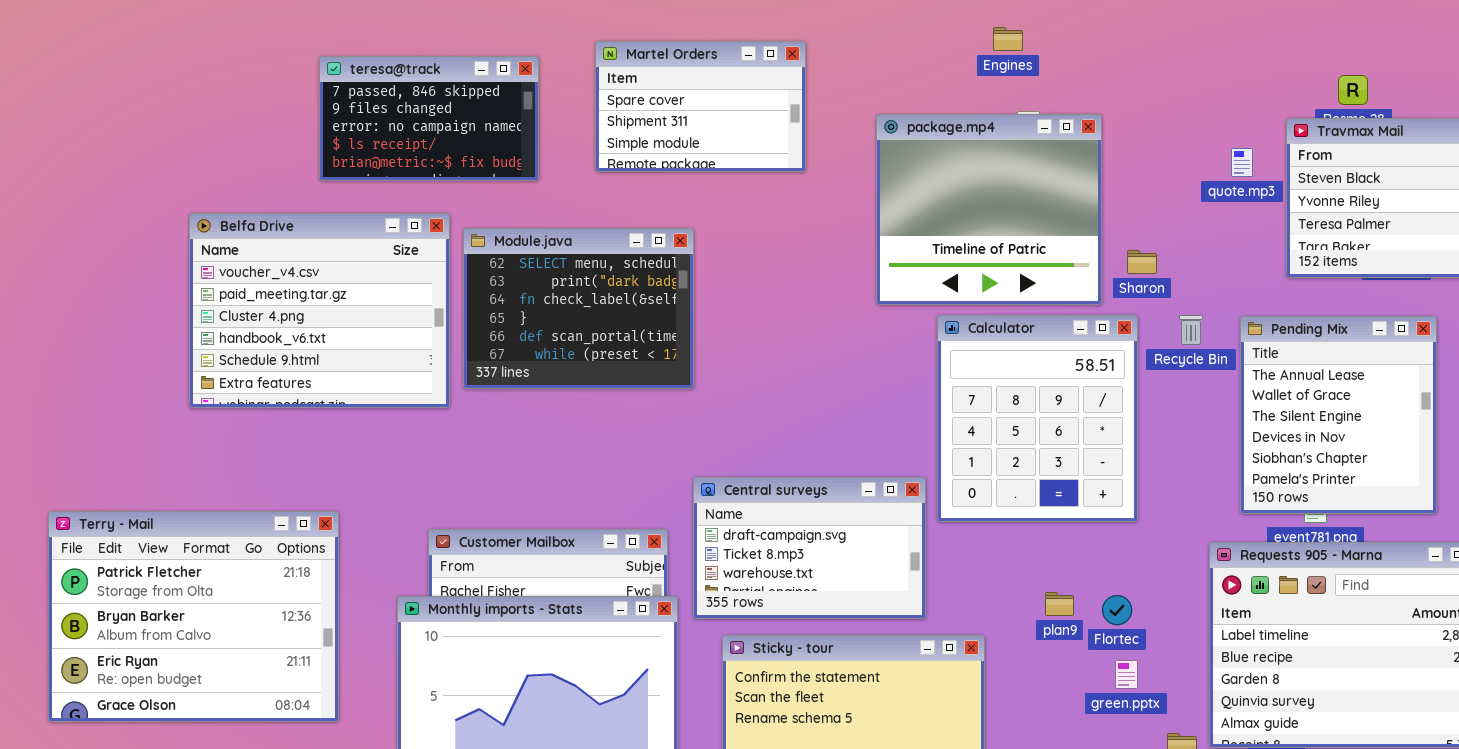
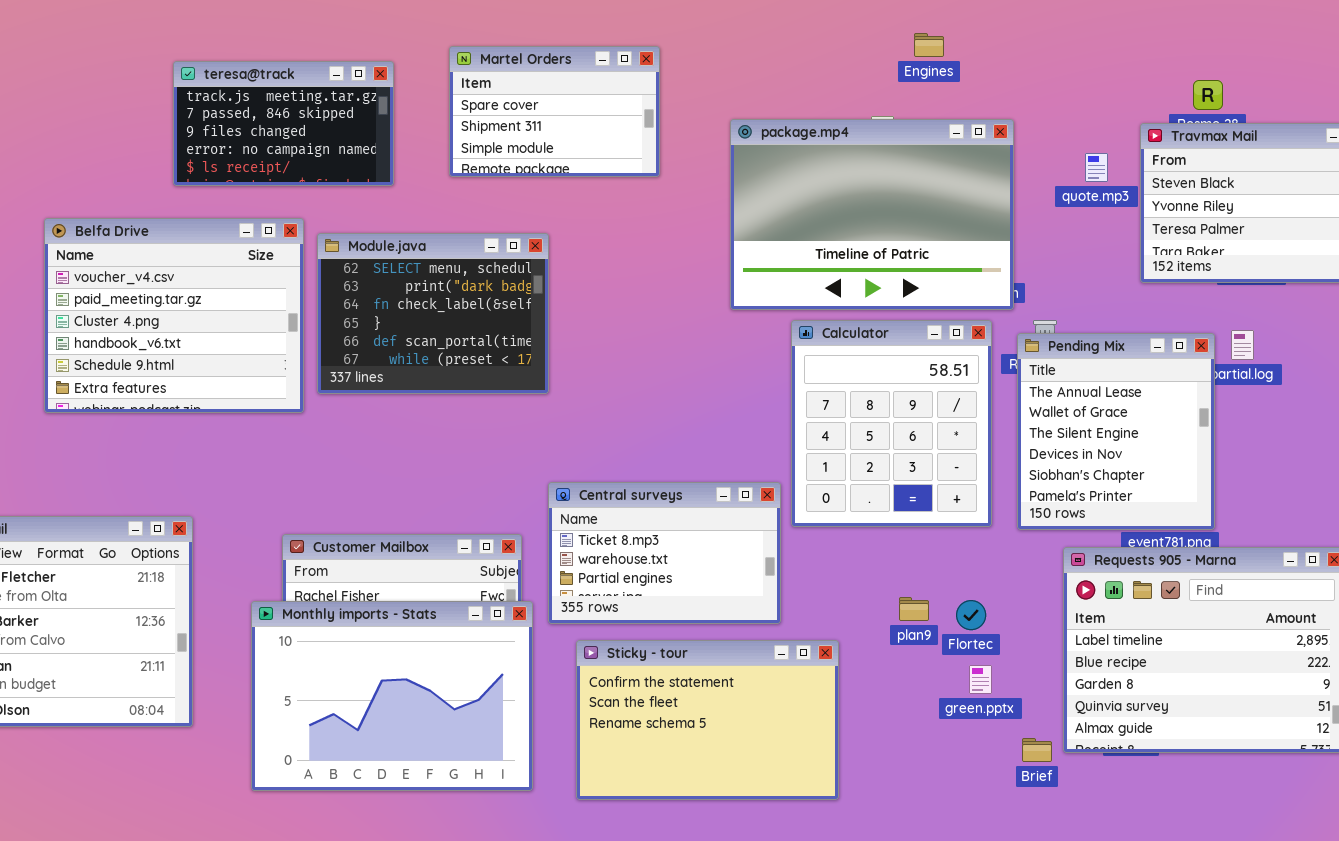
Engines: [993,27,1023,51] -> [914,33,944,57], moved
teresa@track: [319,56,539,181] -> [173,61,394,186], scrolled up 1 row
package.mp4: [876,114,1102,305] -> [730,119,1014,310], resized
Pending Mix: [1240,316,1437,514] -> [1017,333,1215,530], moved
Central surveys: [693,477,926,619] -> [548,482,781,624], scrolled down 1 row

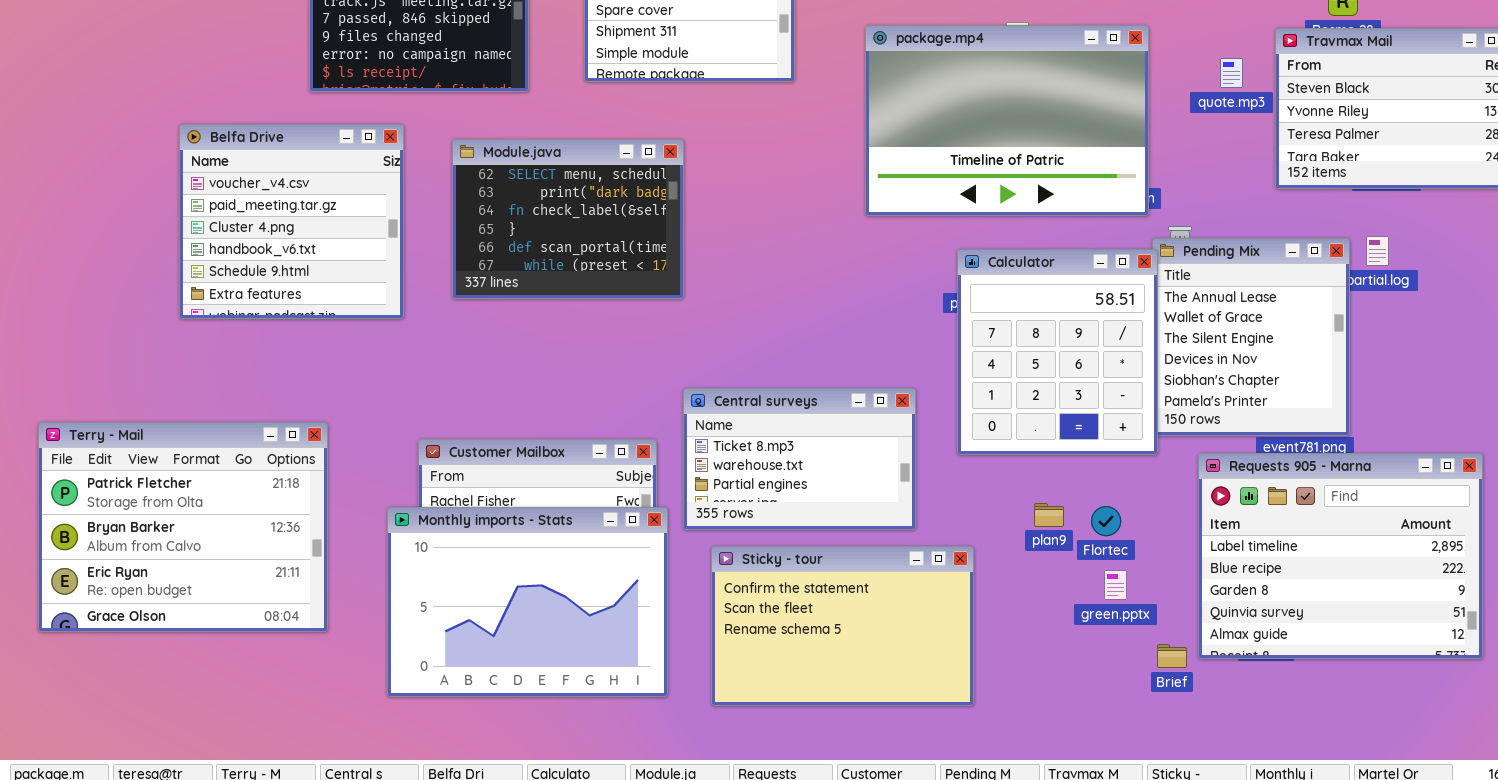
Belfa Drive: [44,218,304,413] -> [179,124,404,319], resized
Calculator: [791,320,992,527] -> [957,249,1158,455], moved

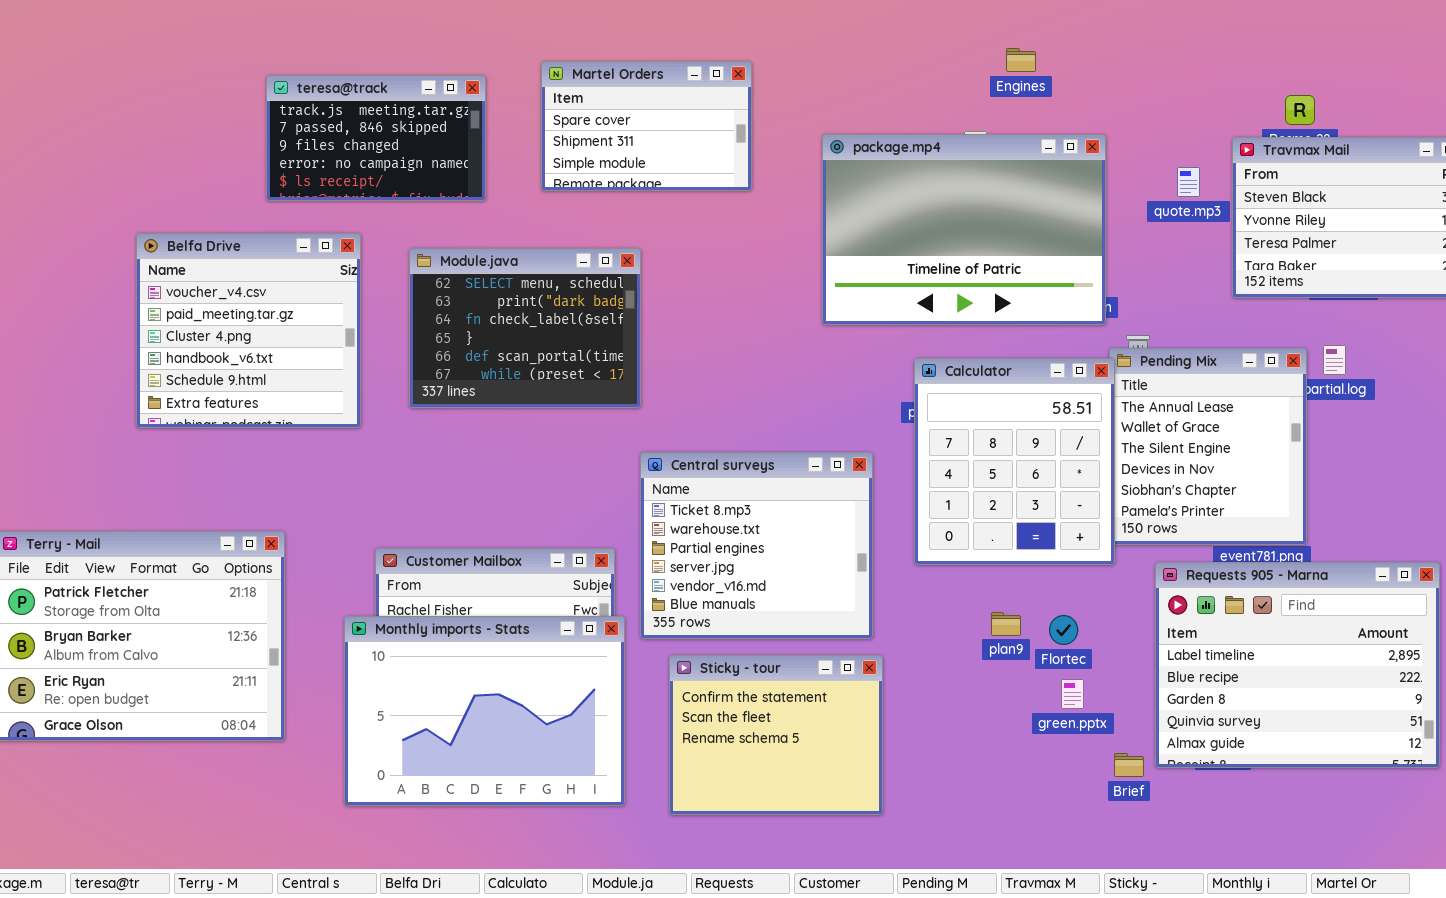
Central surveys: [683,388,916,530] -> [640,452,873,639], resized
Sticky - tour: [711,546,974,706] -> [669,655,883,815], resized

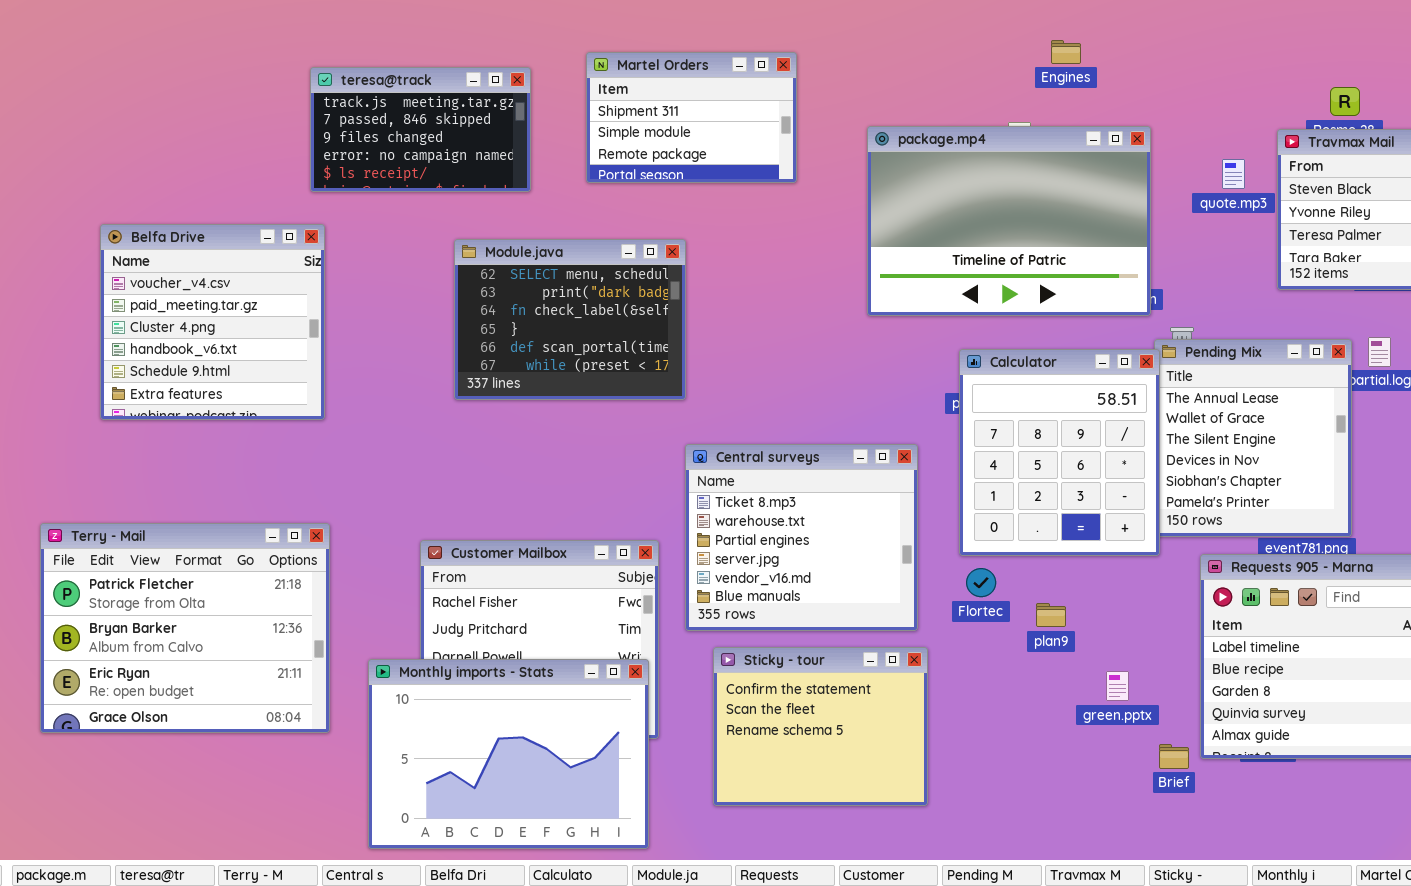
Martel Orders: [541,61,752,191] -> [586,52,797,183], scrolled down 1 row
Belfa Drive: [136,233,361,428] -> [100,224,325,420], moved
Flortec: [1049,615,1078,645] -> [966,568,996,597], moved
Monthly imports - Stats: [344,616,625,806] -> [368,659,649,849], moved

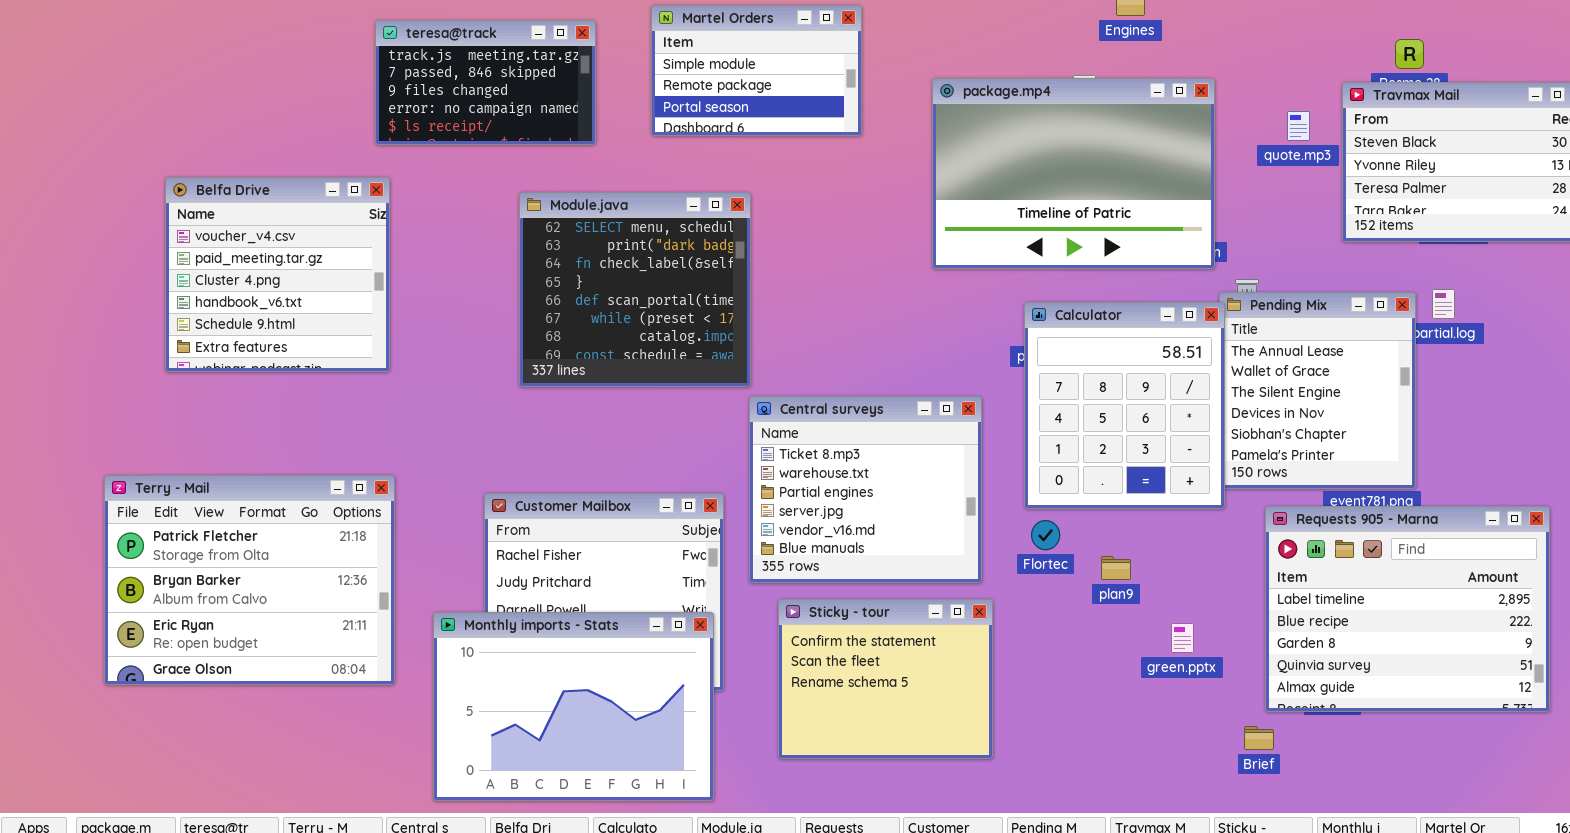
Martel Orders: [586,52,797,183] -> [651,5,862,136], scrolled down 1 row
Module.java: [454,239,686,400] -> [519,192,751,387], resized
Brief: [1159,744,1189,769] -> [1244,726,1274,750], moved

